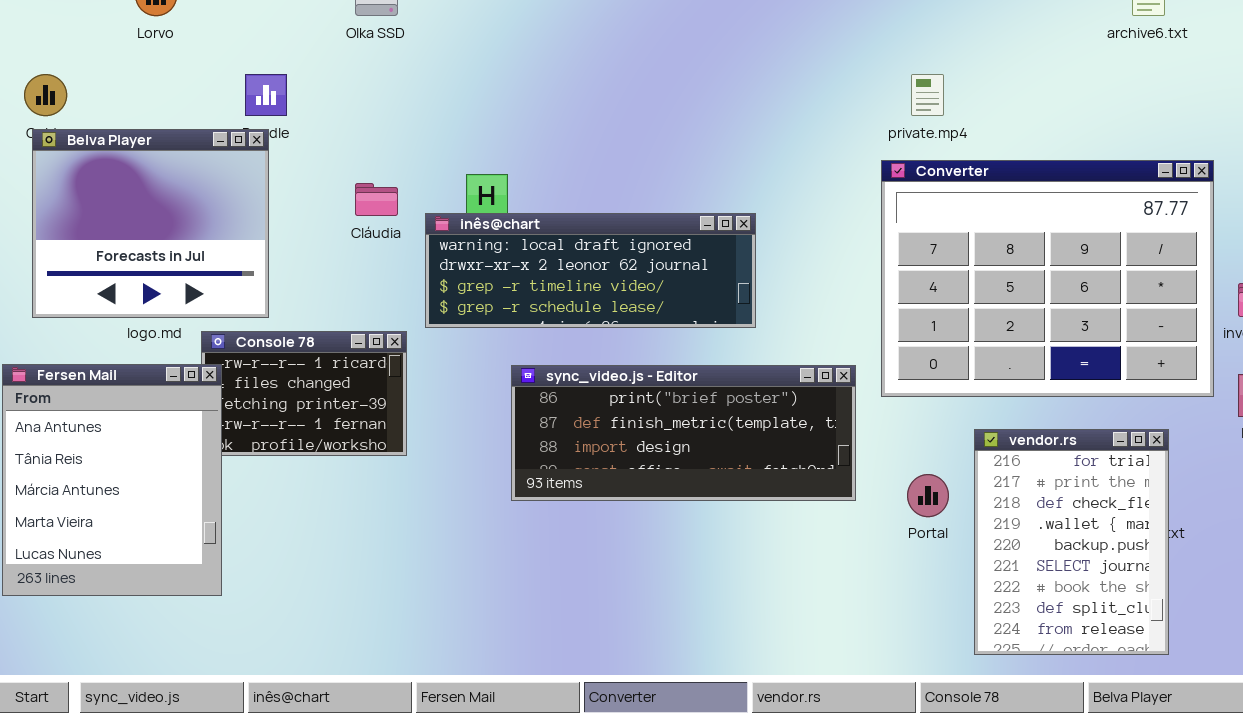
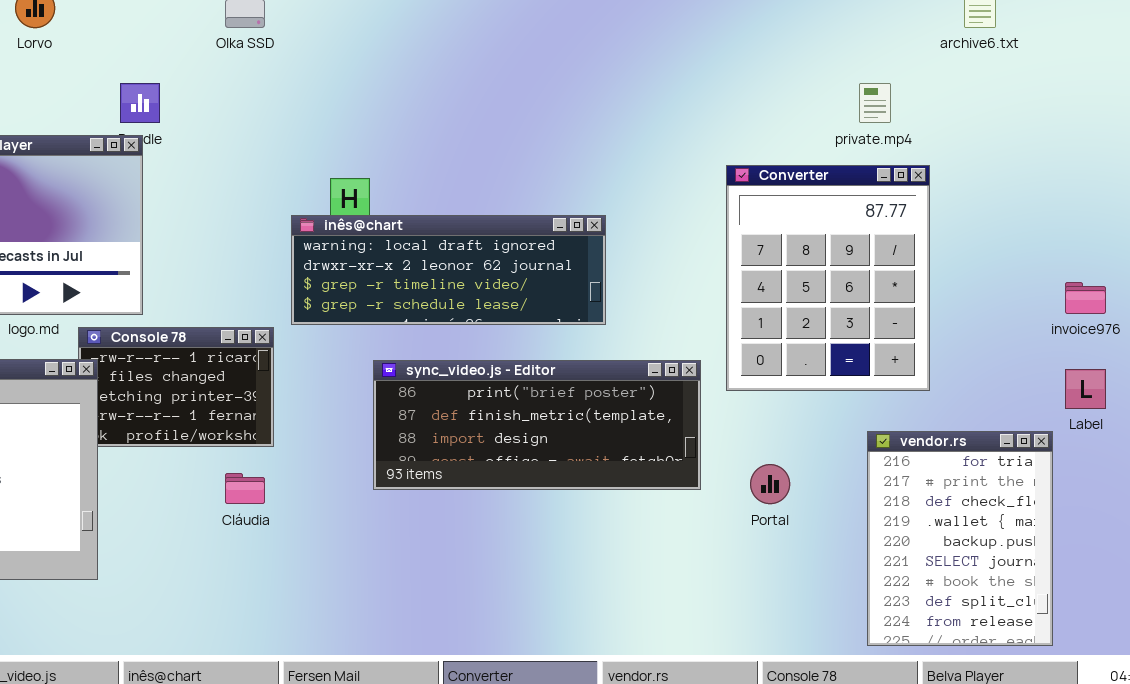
private.mp4: [911,74,944,116] -> [859,83,891,123], moved
Converter: [881,160,1214,397] -> [726,165,930,391], resized
Cláudia: [355,183,398,216] -> [225,473,265,504], moved
vendor.rs: [974,429,1169,655] -> [867,431,1053,646], moved

